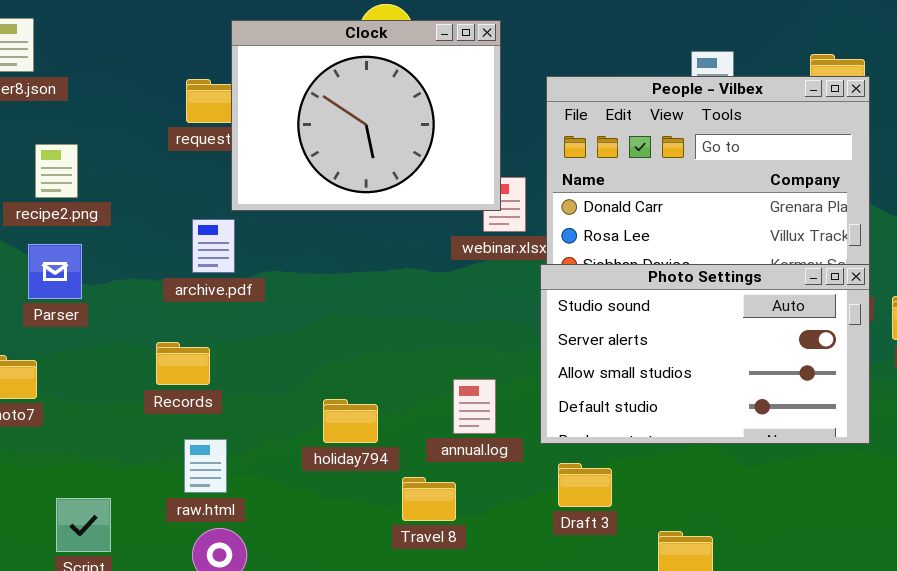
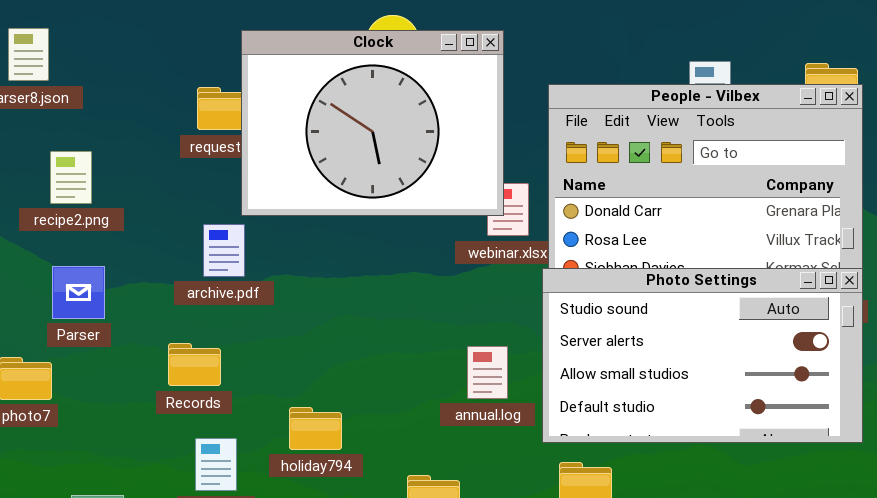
Parser: [28,244,82,299] -> [52,266,105,319], moved
annual.log: [453,379,496,434] -> [467,346,508,399], moved
holiday794: [323,399,378,443] -> [289,407,342,450], moved

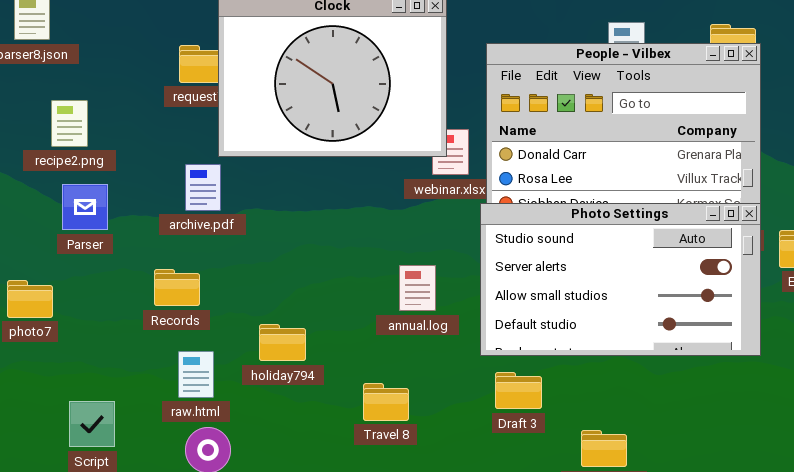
Parser: [52,266,105,319] -> [62,184,108,230], moved
annual.log: [467,346,508,399] -> [399,265,436,311], moved

